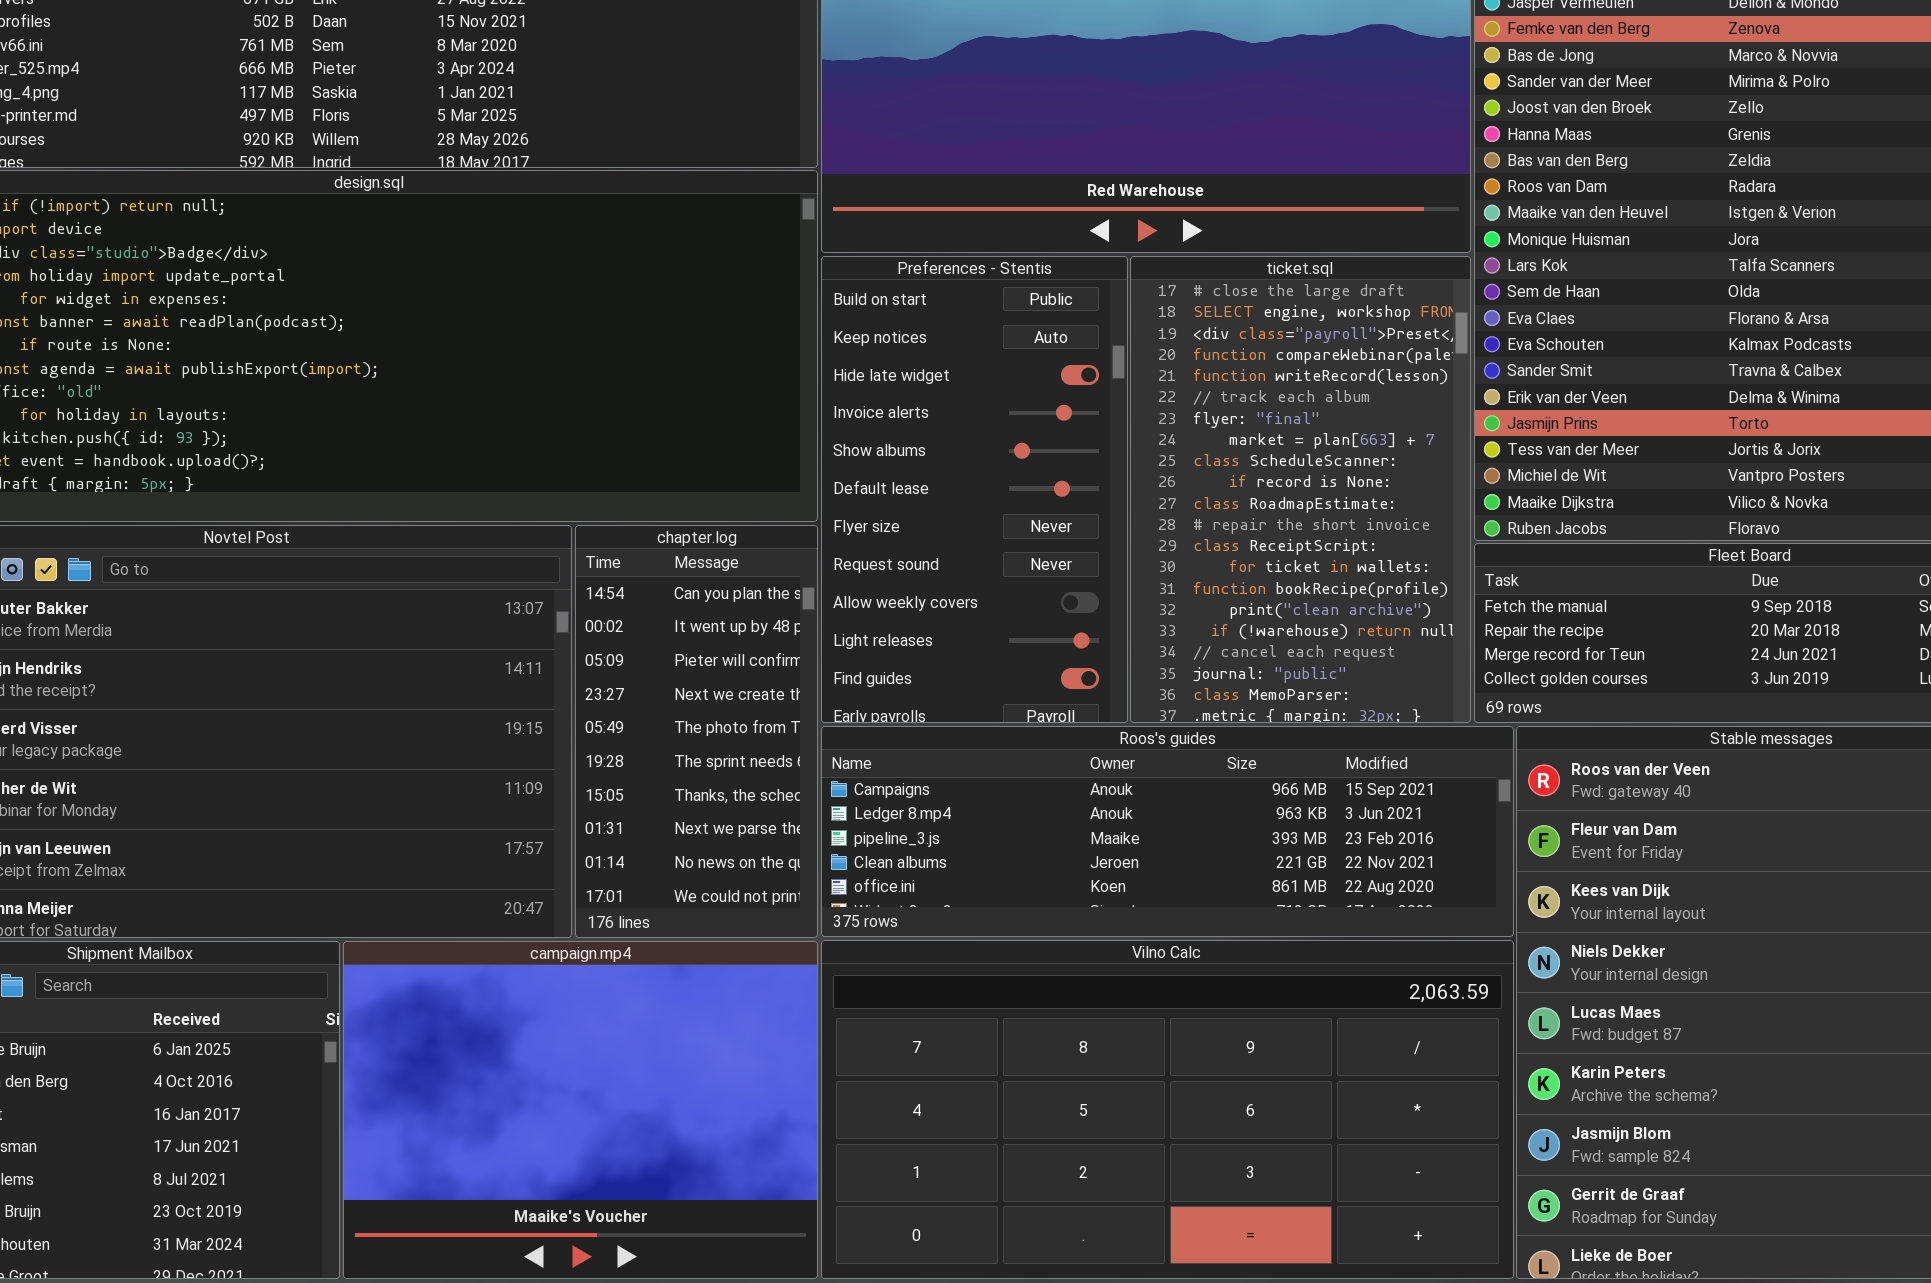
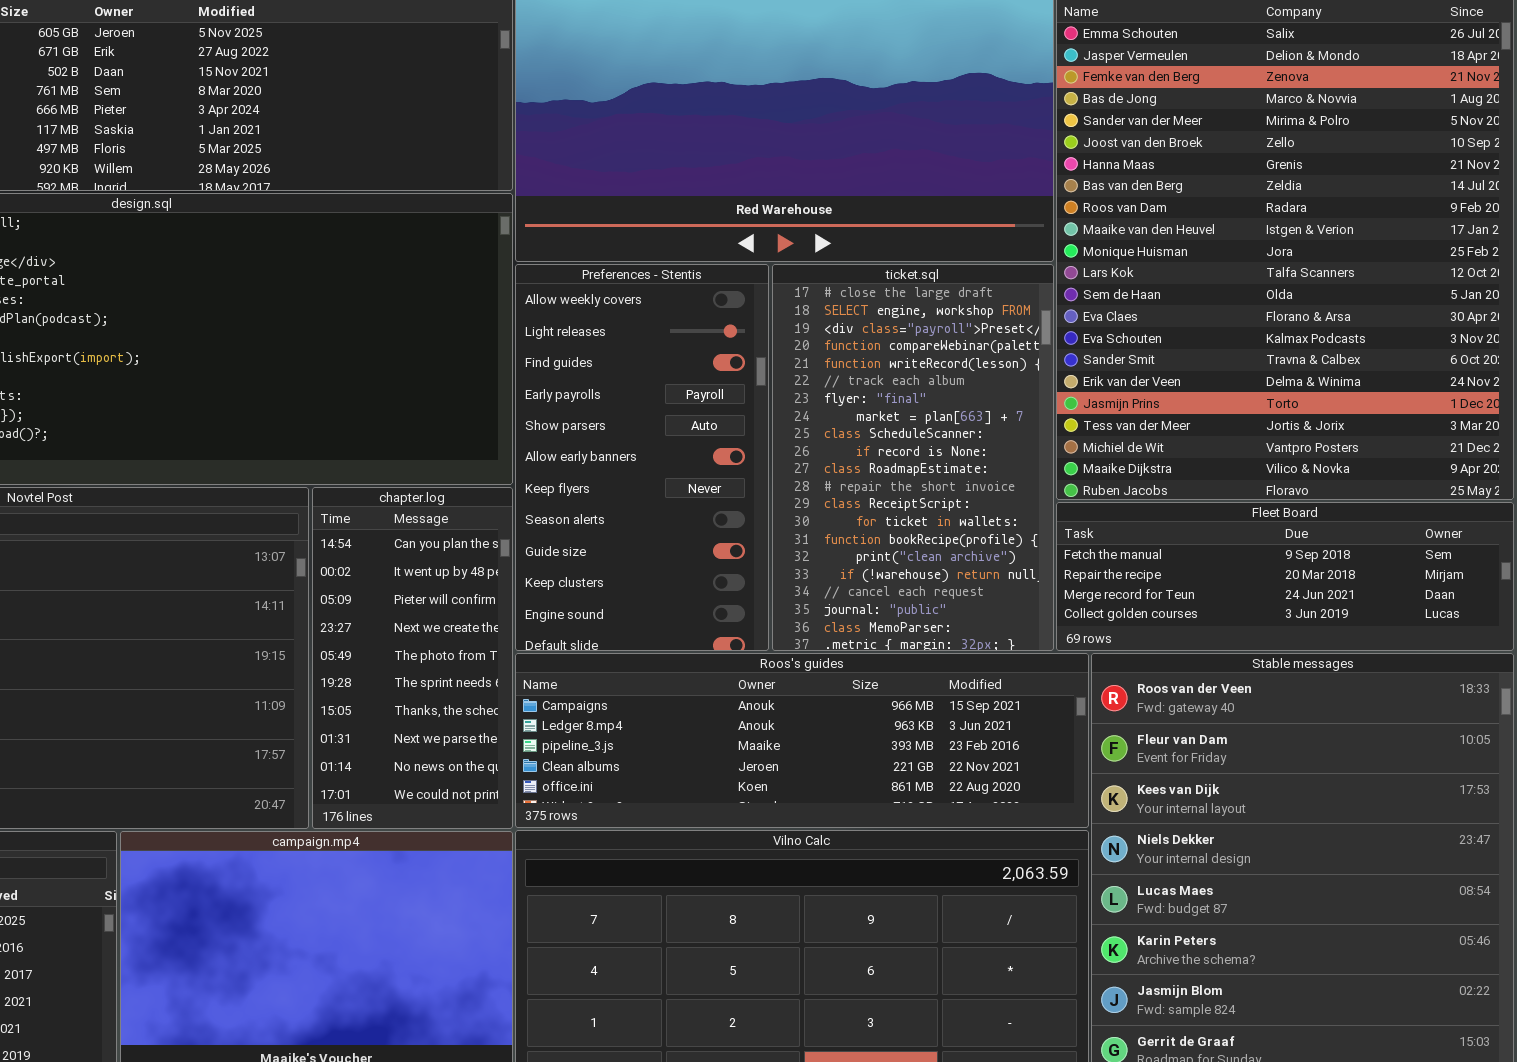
Preferences - Stentis: [821,256,1128,723] -> [515,264,769,651], scrolled down 8 rows

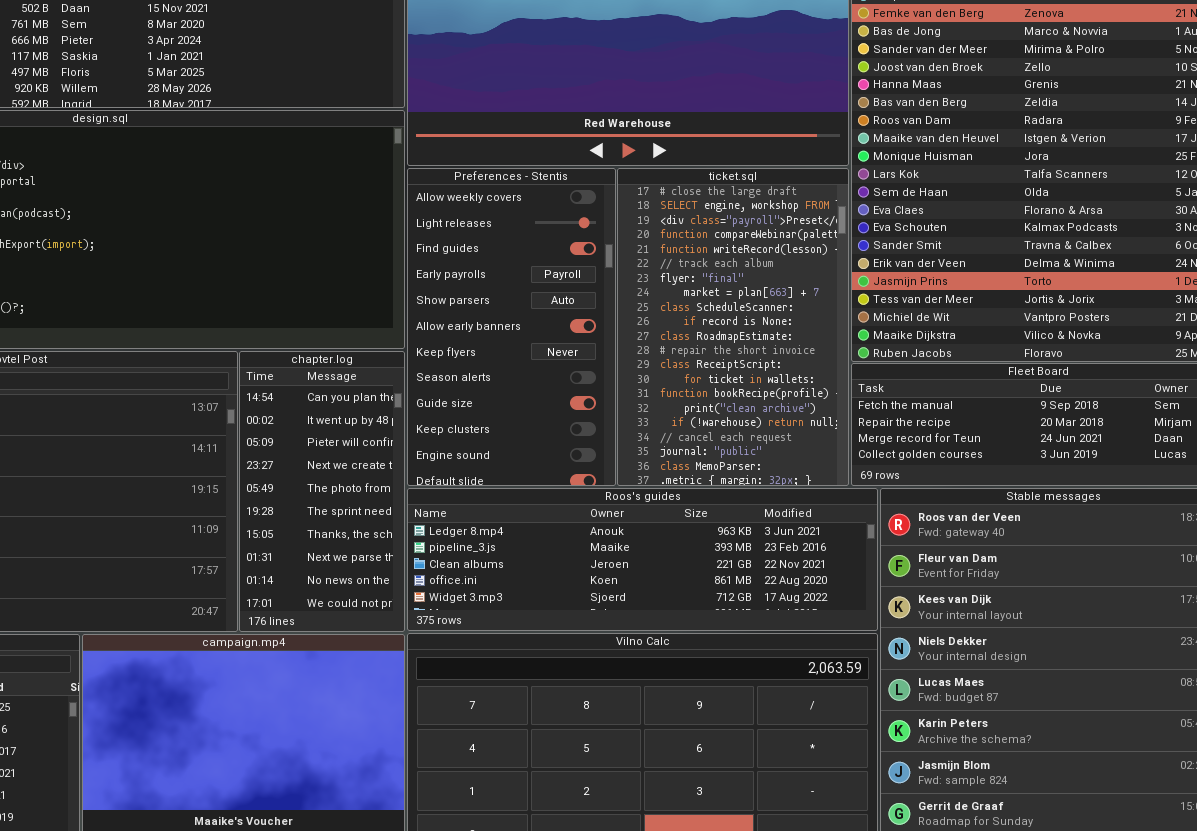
Roos's guides: [515,653,1089,828] -> [407,488,878,631], scrolled down 1 row

